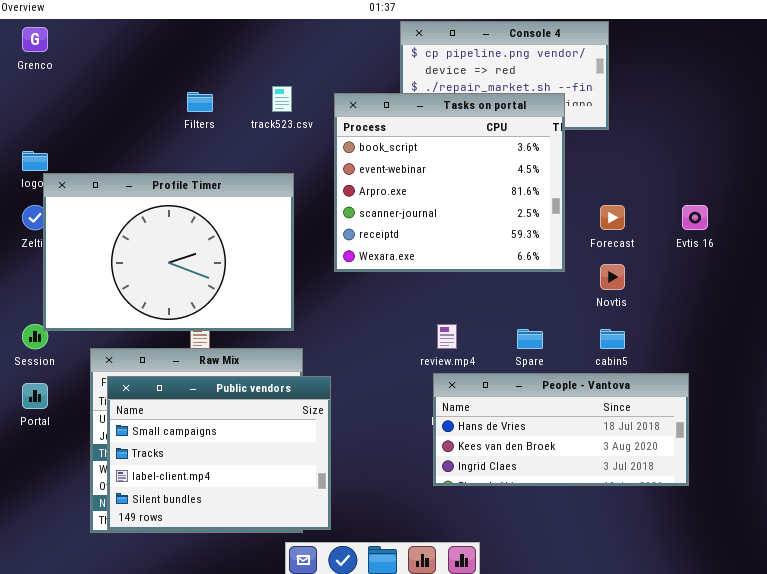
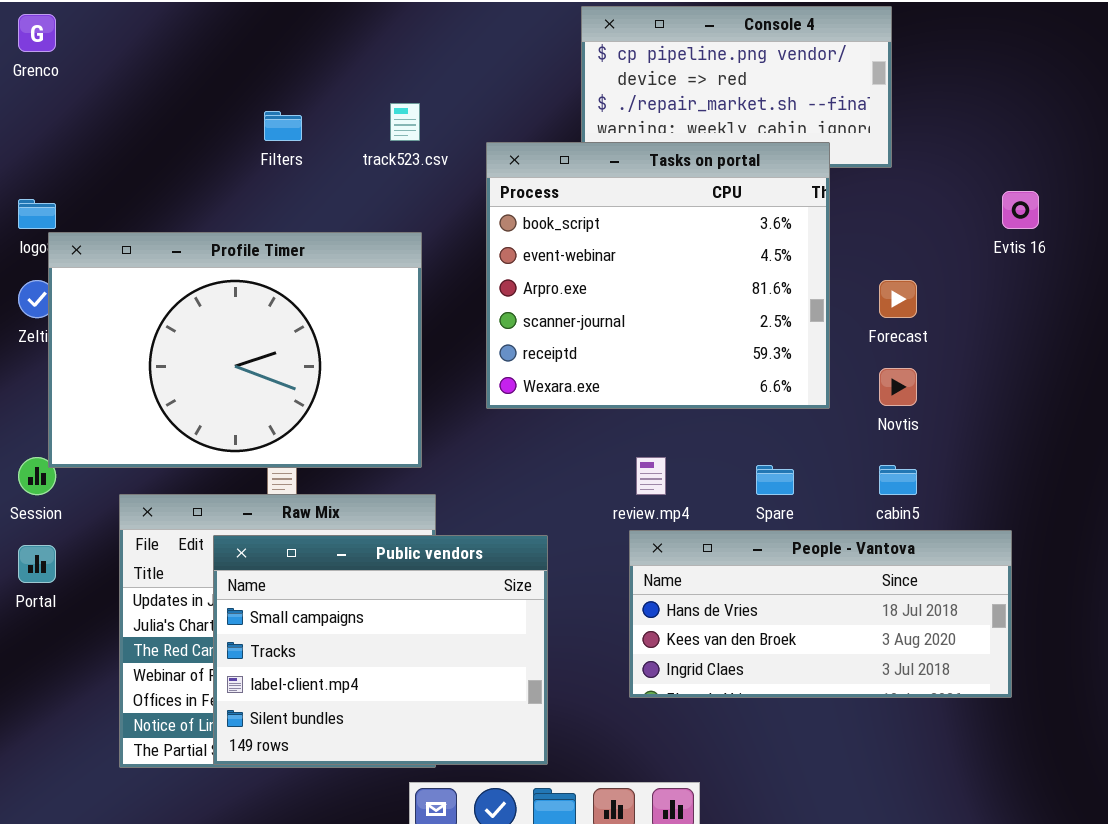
Tasks on portal: [334,93,565,272] -> [486,142,830,409], moved
Evtis 16: [682,205,708,230] -> [1002,191,1039,229], moved
Public vendors: [107,376,331,530] -> [213,535,548,765], moved

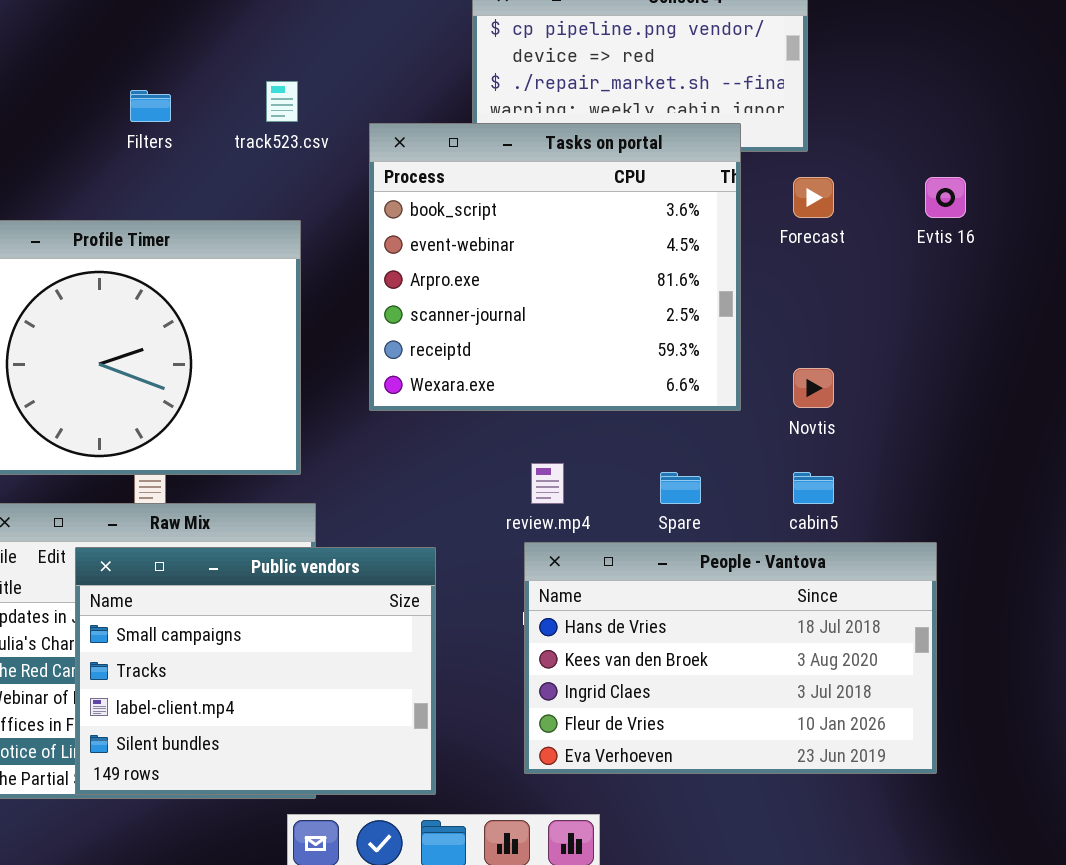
Forecast: [879,280,917,318] -> [793,177,834,218], moved
People - Vantova: [629,530,1012,698] -> [524,542,937,774], resized

